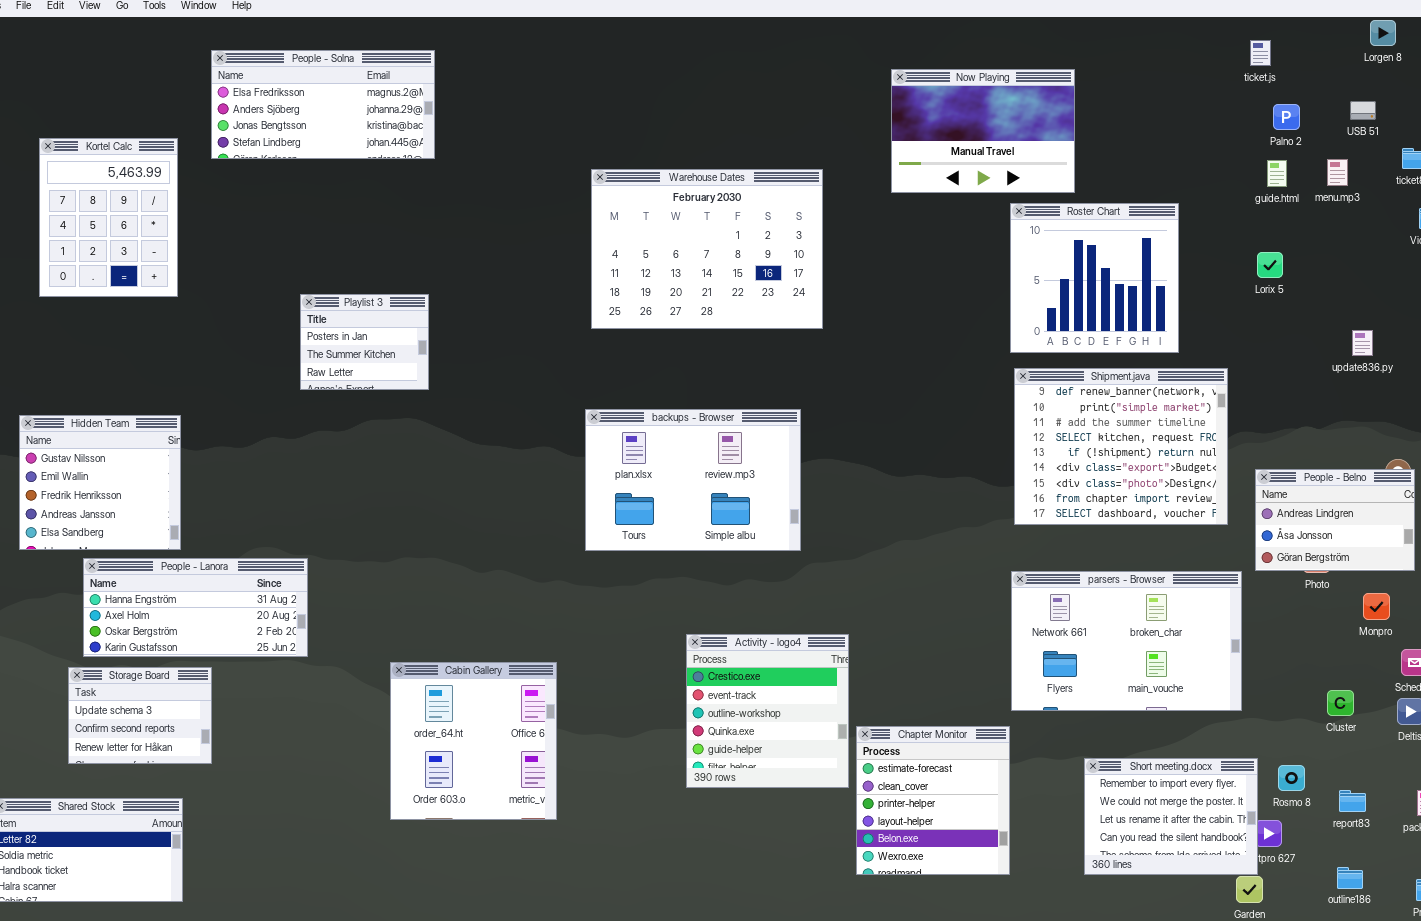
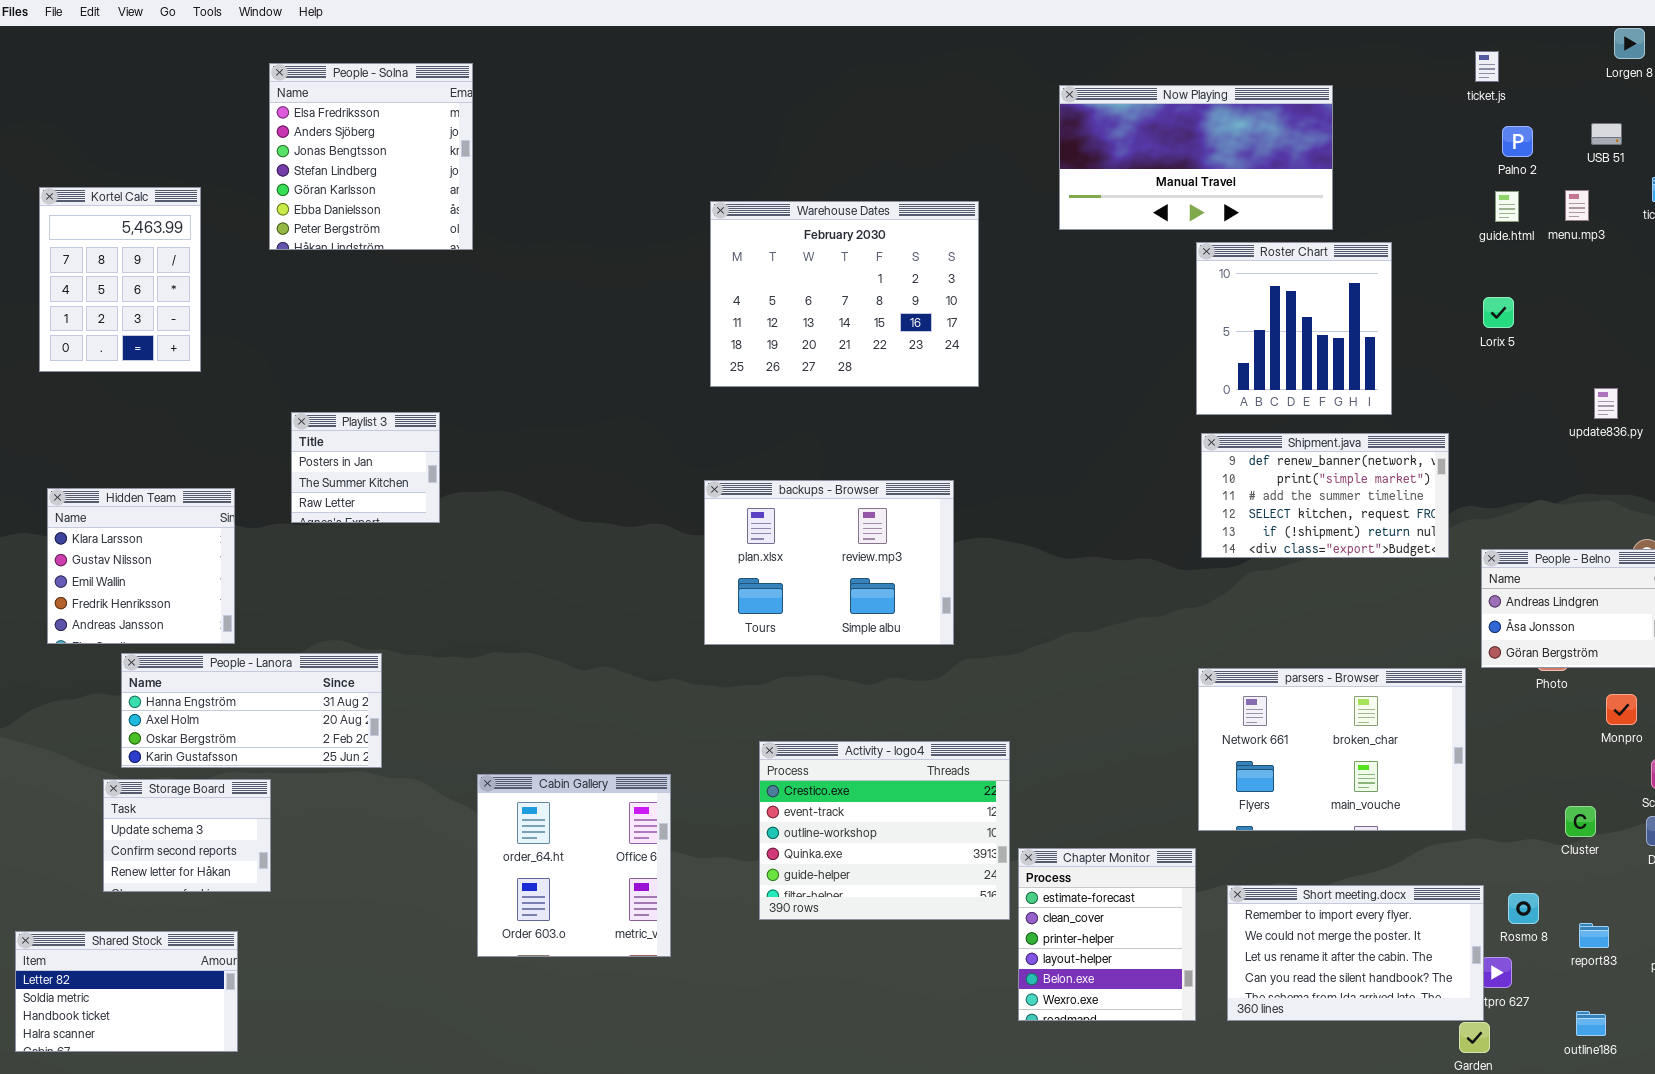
People - Solna: [211,50,435,159] -> [269,63,473,250], resized
Now Playing: [891,69,1075,193] -> [1059,85,1333,230], resized
Kortel Calc: [39,138,178,297] -> [39,187,201,372], moved
Playlist 3: [300,294,429,390] -> [291,412,440,523], moved
Shipment.java: [1014,368,1228,525] -> [1201,433,1449,558], resized
Hidden Team: [19,415,181,550] -> [47,488,235,644], scrolled up 1 row
Activity - logo4: [686,634,849,788] -> [759,741,1010,920], resized
Short meeting.docx: [1084,758,1258,875] -> [1227,885,1484,1021], resized

